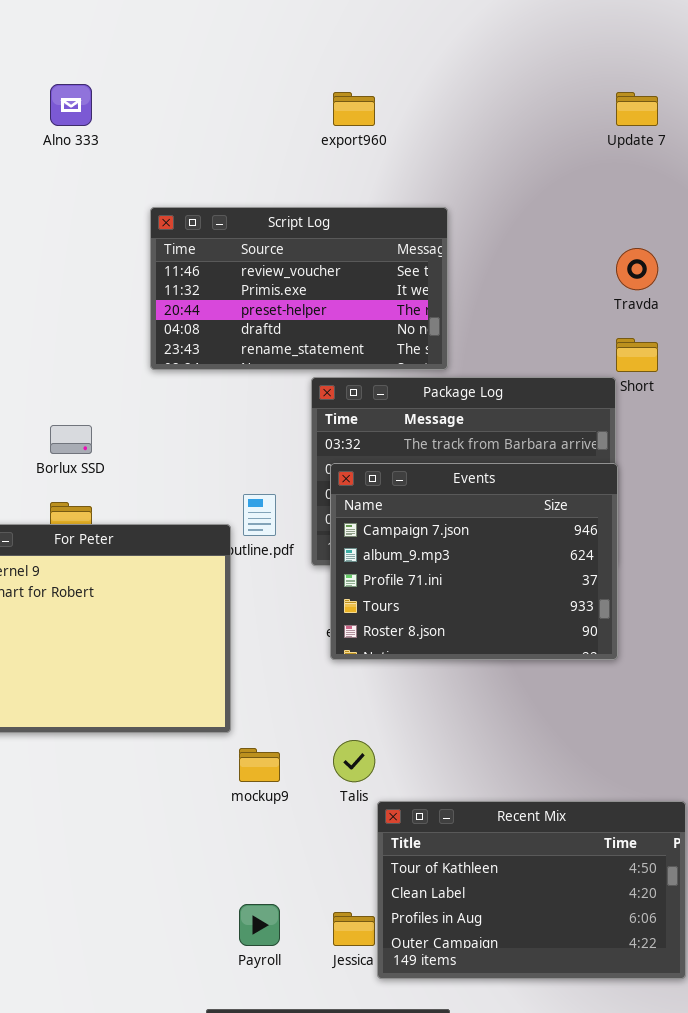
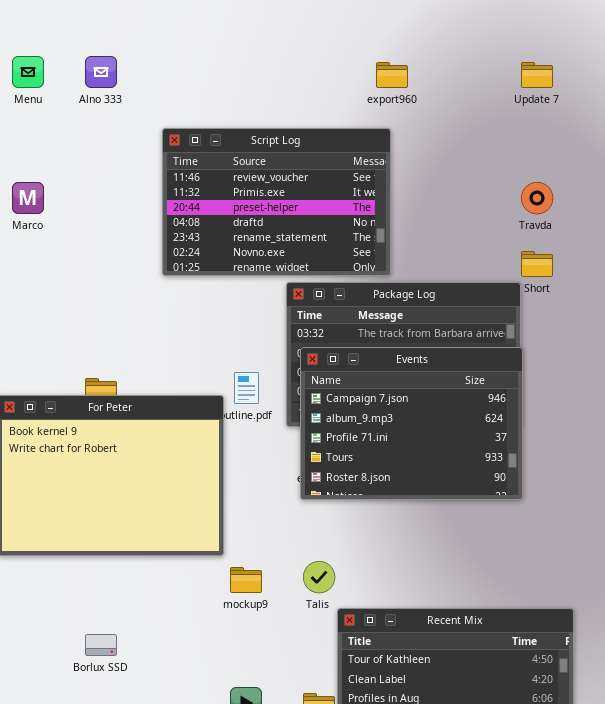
export960: [333,92,375,126] -> [376,62,408,88], moved
Script Log: [150,207,448,370] -> [162,128,391,276], resized
Borlux SSD: [50,425,92,454] -> [85,634,117,656], moved

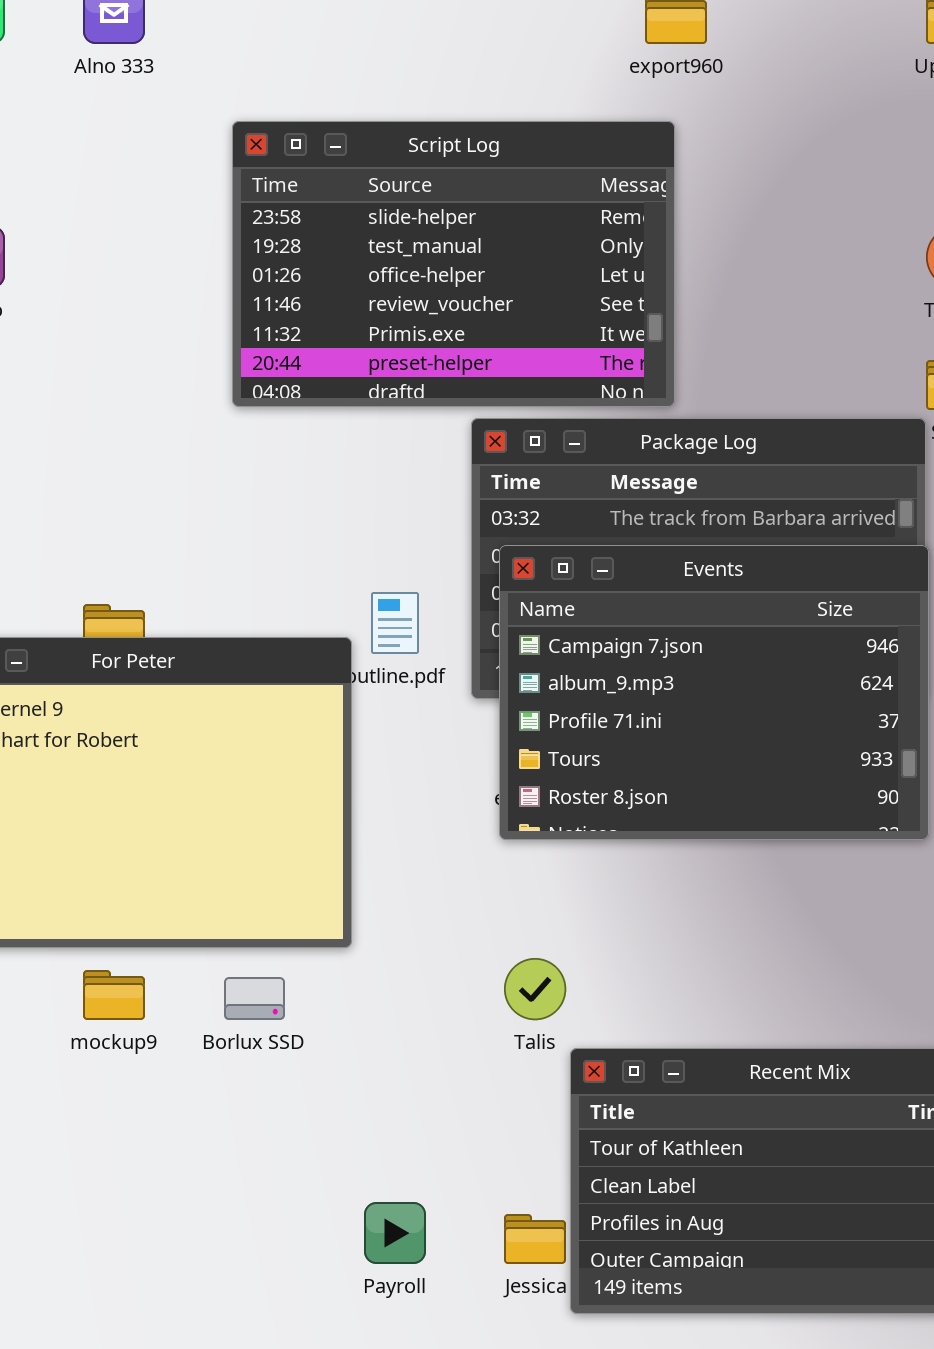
Script Log: [162,128,391,276] -> [232,121,675,407], scrolled up 3 rows
mockup9: [230,567,262,593] -> [83,970,145,1020], moved
Borlux SSD: [85,634,117,656] -> [224,977,285,1020], moved

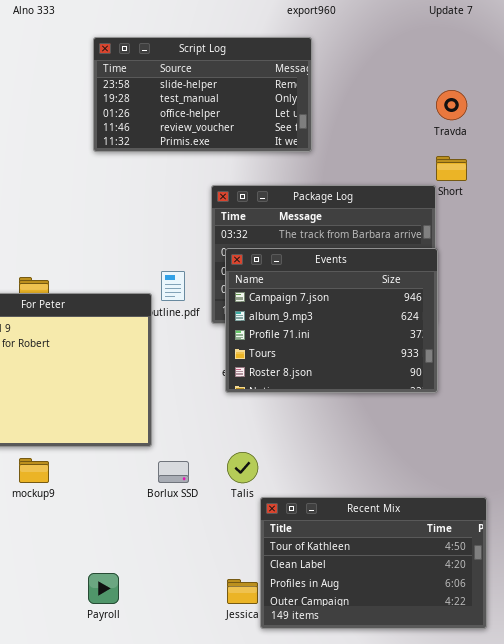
Script Log: [232,121,675,407] -> [93,37,312,152], resized
Borlux SSD: [224,977,285,1020] -> [158,461,189,483], moved
Payroll: [364,1202,426,1264] -> [88,573,119,604], moved

